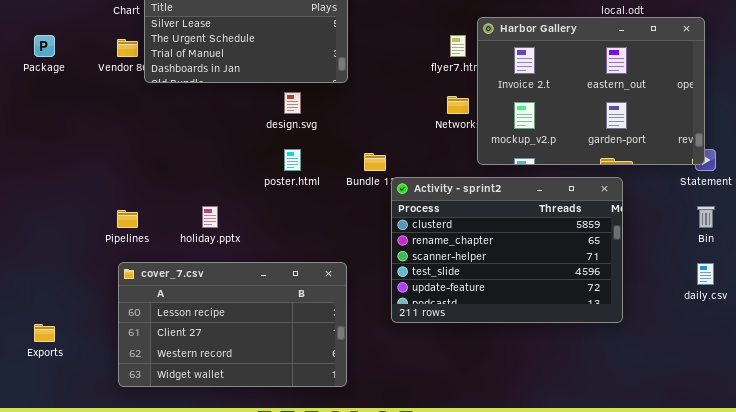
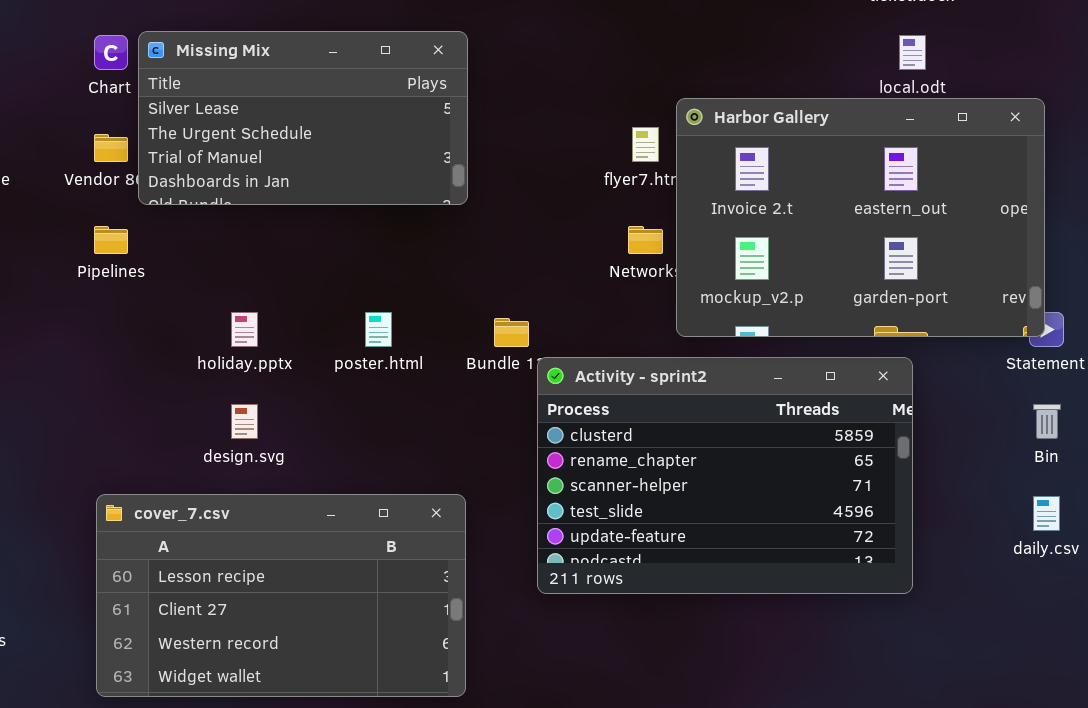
design.svg: [284,92,301,114] -> [231,404,258,439], moved
holiday.pptx: [202,206,218,228] -> [231,312,258,347], moved
Pipelines: [117,210,138,228] -> [94,226,128,254], moved

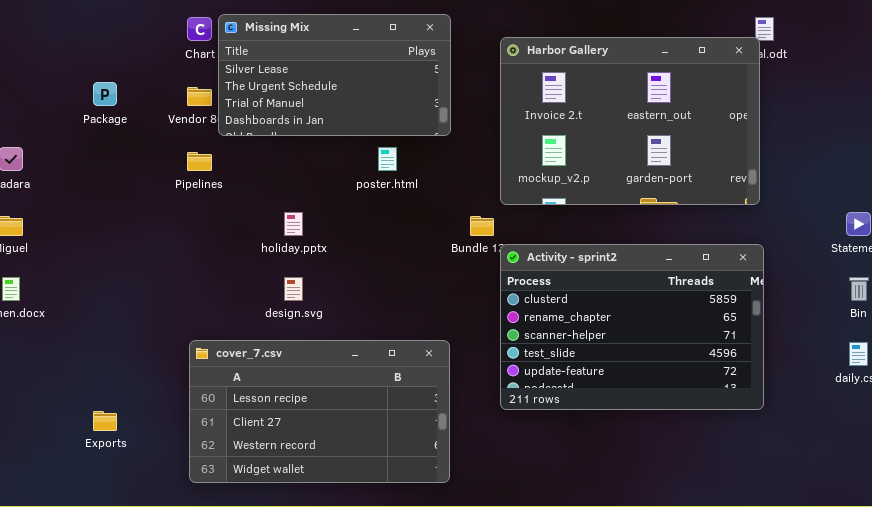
Harbor Gallery: [676,98,1045,337] -> [500,37,760,205], moved
poster.html: [365,312,392,347] -> [378,147,397,171], moved

